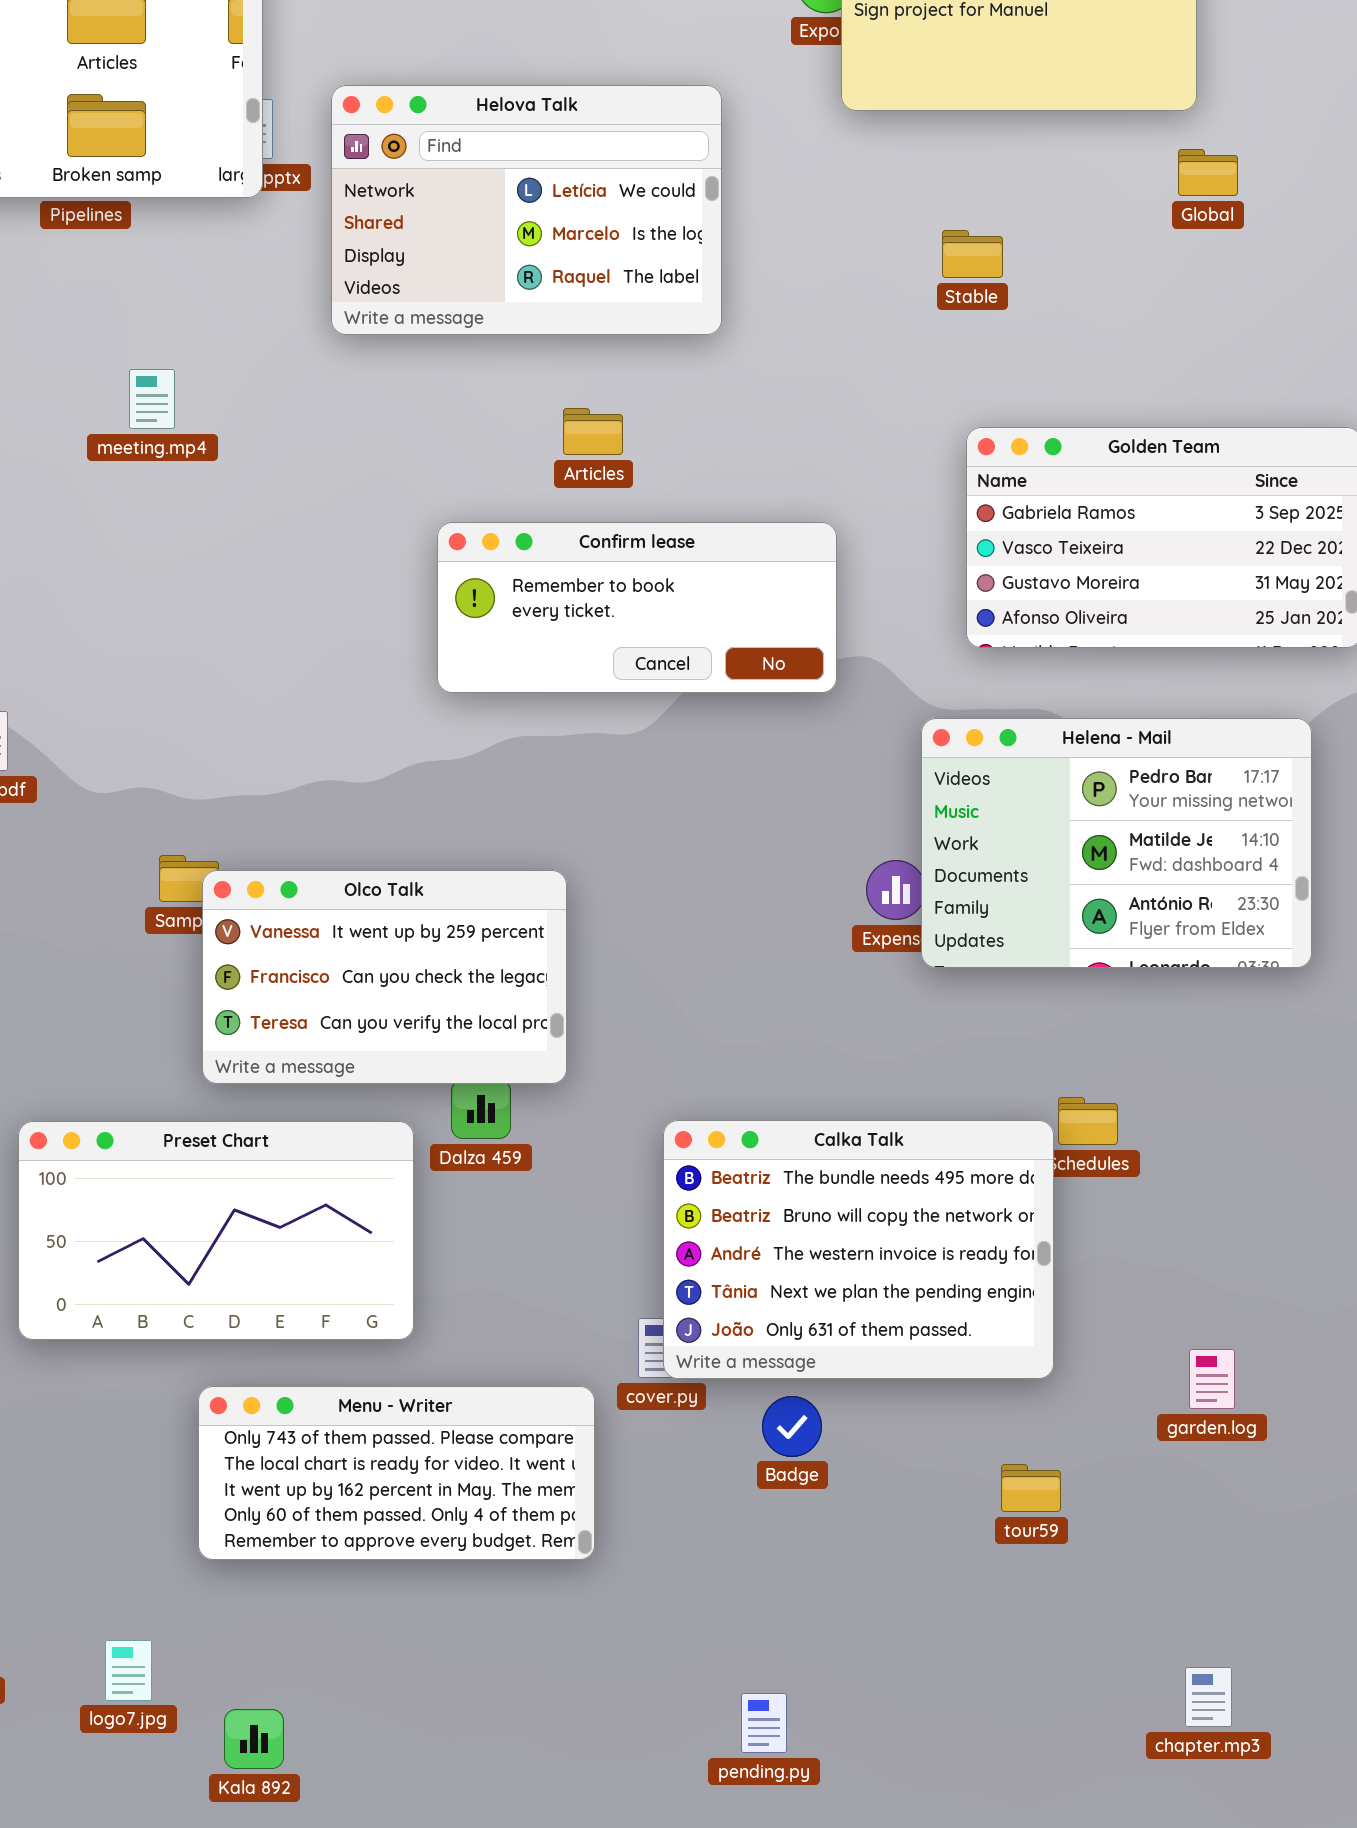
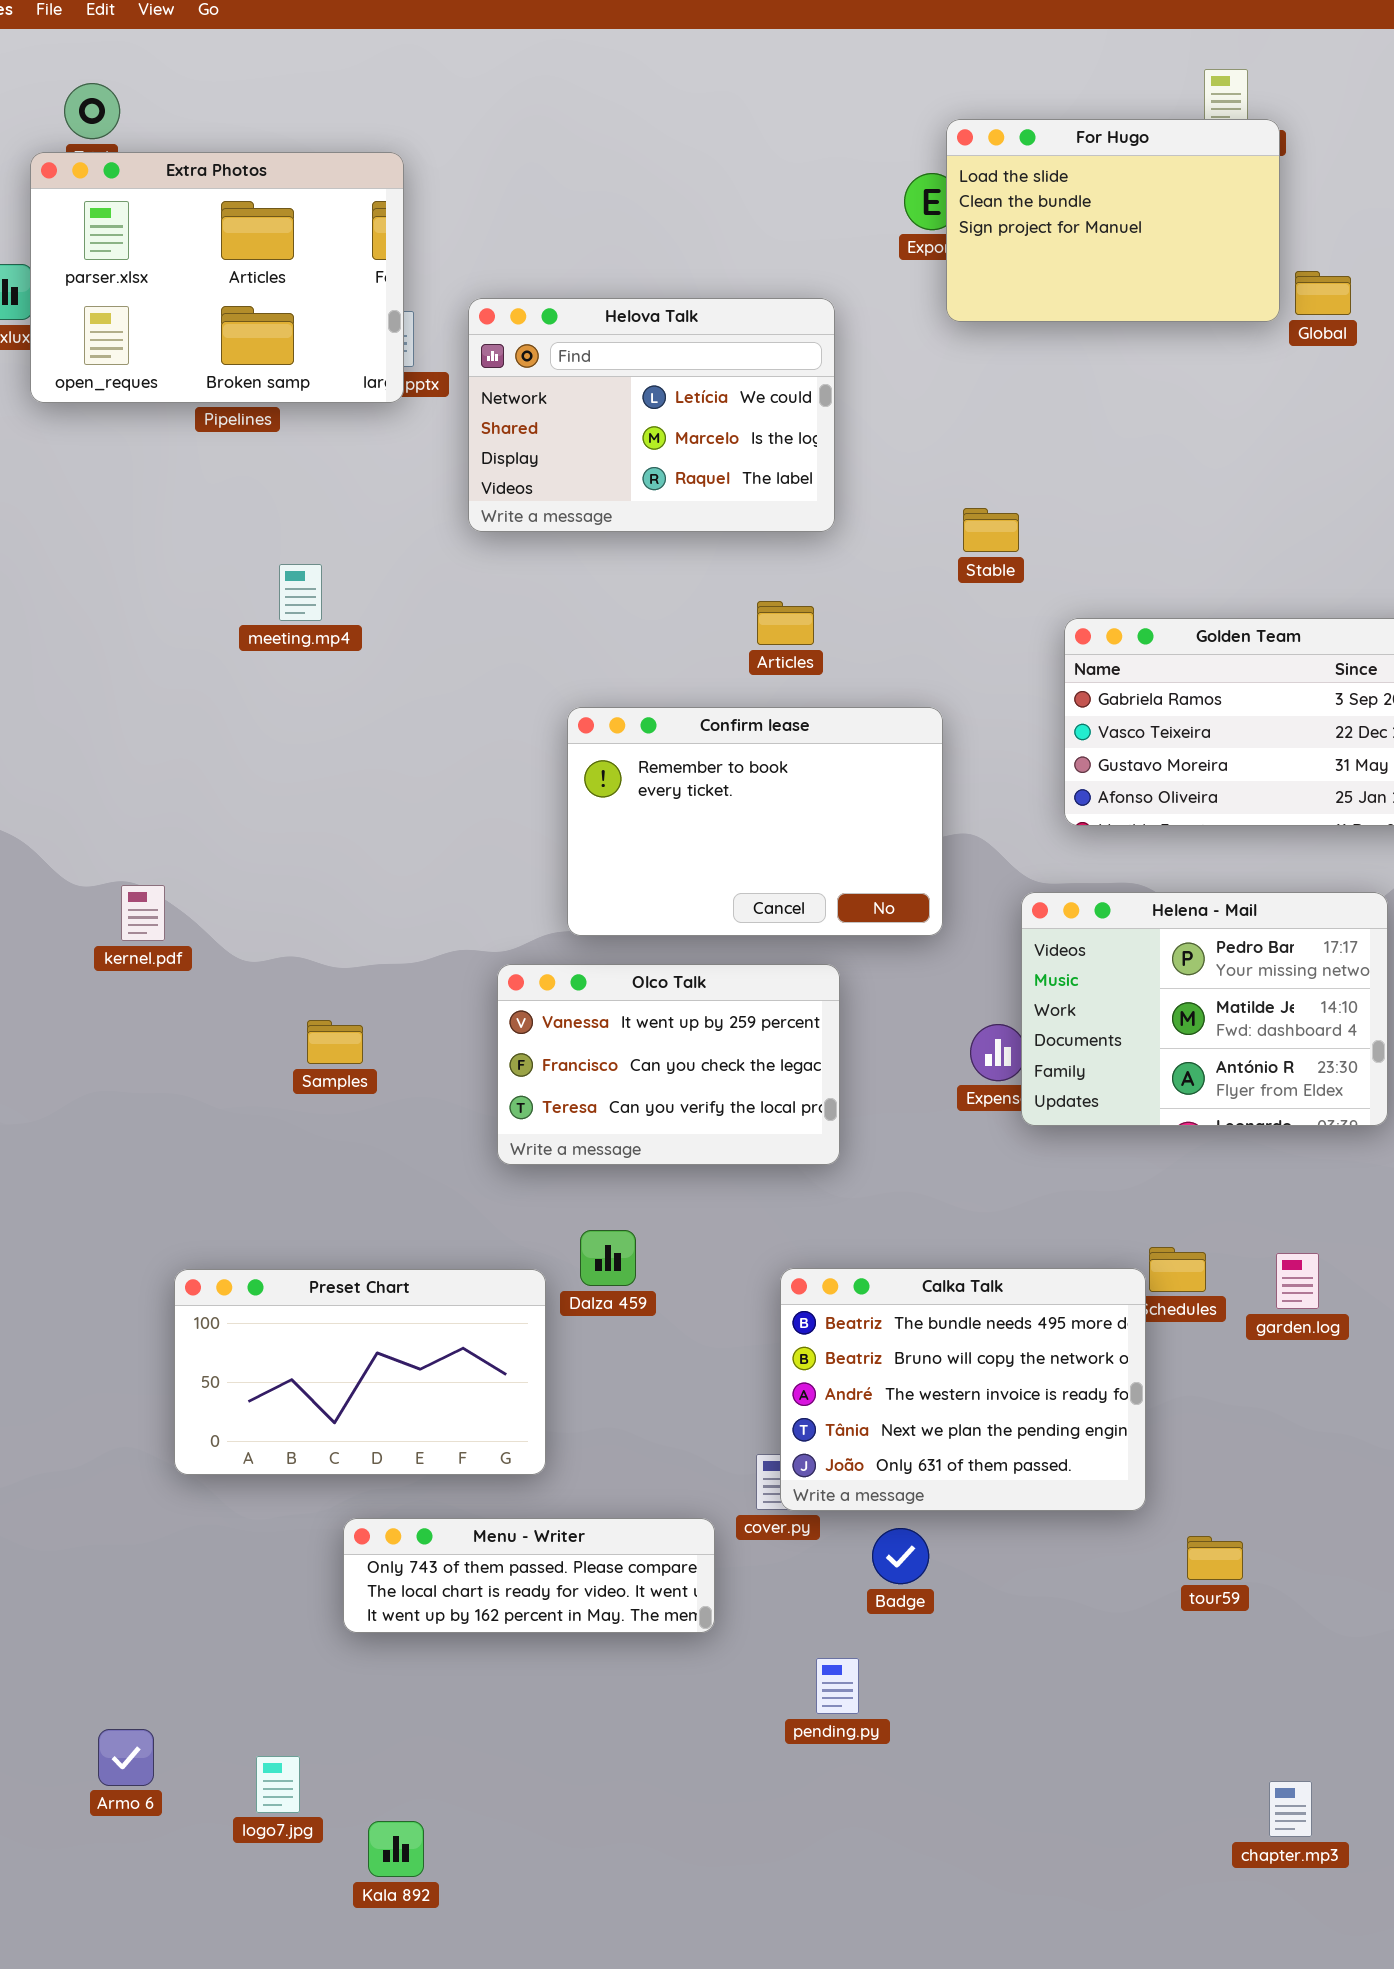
Global: [1178,149,1238,196] -> [1295,271,1351,315], moved
Stable: [942,230,1003,278] -> [963,508,1019,552], moved
Articles: [563,408,623,455] -> [757,601,814,645], moved
Confirm lease: [437,522,837,693] -> [567,707,943,936], resized
Olco Talk: [202,870,567,1084] -> [497,964,840,1165], moved
garden.log: [1189,1349,1235,1409] -> [1276,1253,1319,1309], moved
Menu - Writer: [198,1386,595,1560] -> [343,1518,715,1633], resized
tour59: [1001,1464,1061,1512] -> [1187,1536,1243,1580], moved
pending.py: [741,1693,787,1753] -> [816,1658,859,1714], moved

